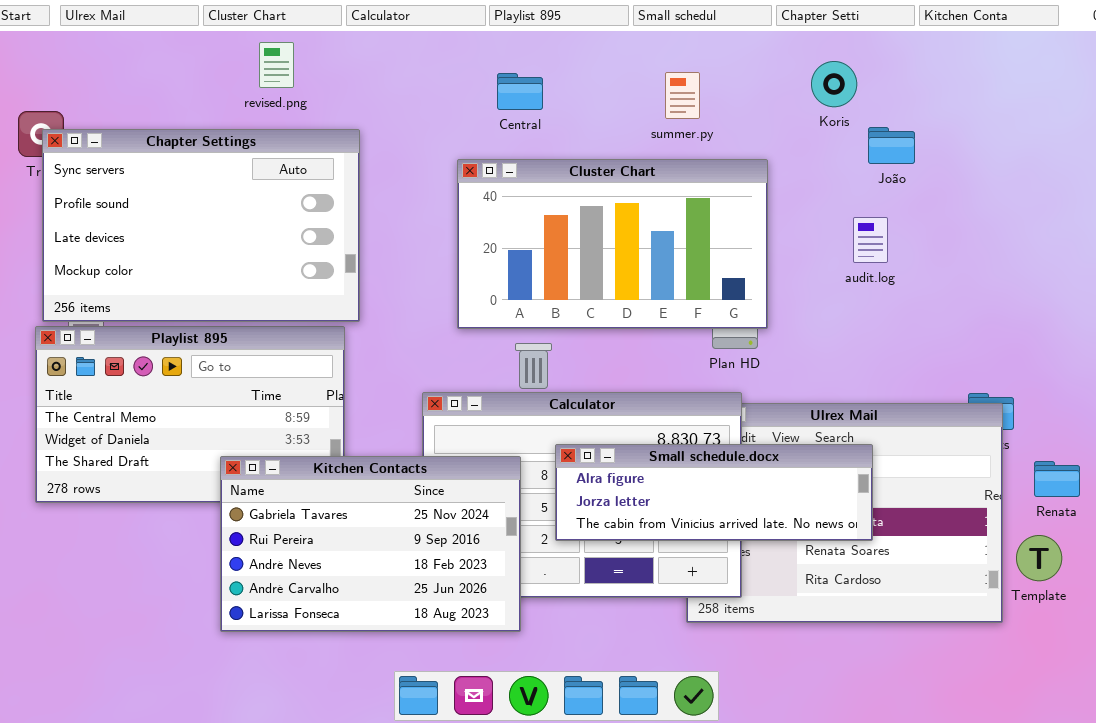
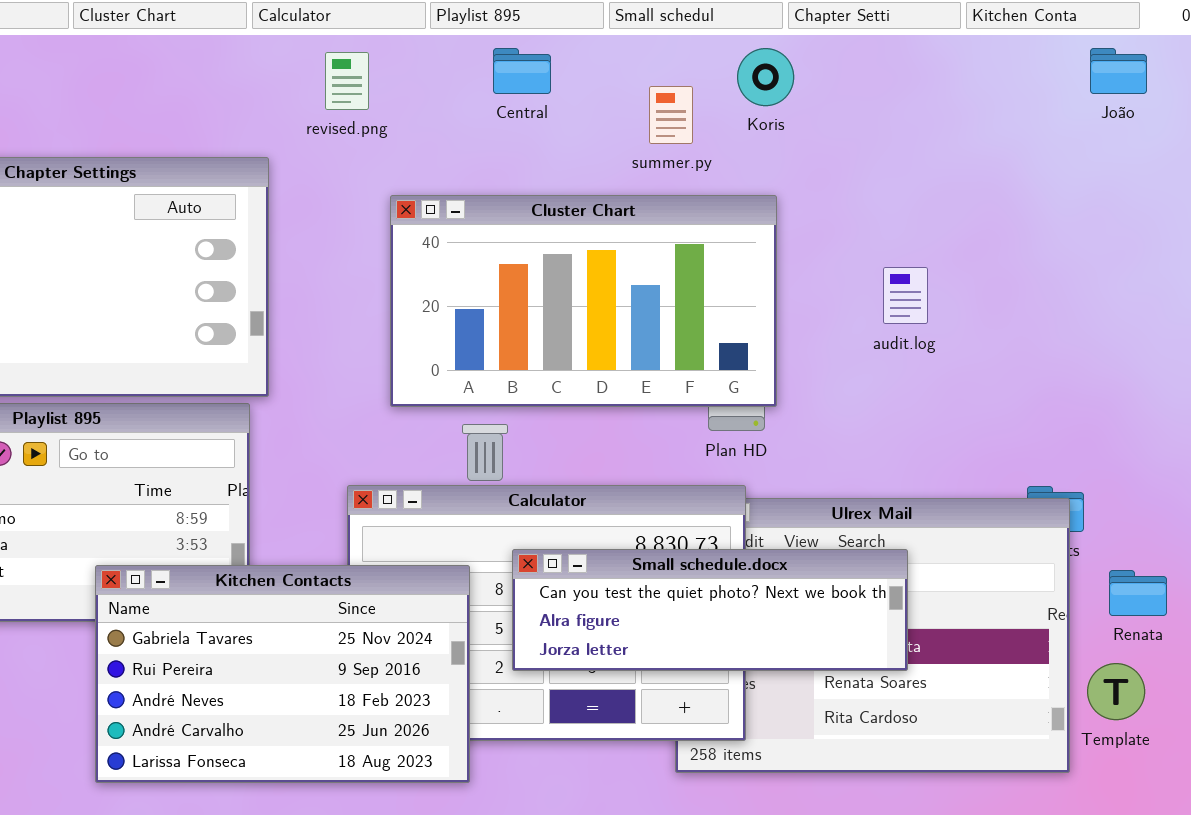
revised.png: [259,42,294,88] -> [325,52,369,110], moved
Koris: [811,61,857,107] -> [737,48,794,106], moved
Central: [497,73,543,110] -> [493,48,551,94], moved
João: [868,127,915,164] -> [1090,48,1147,94], moved
Small schedule.docx: [555,444,873,541] -> [512,549,908,671], scrolled up 1 row

